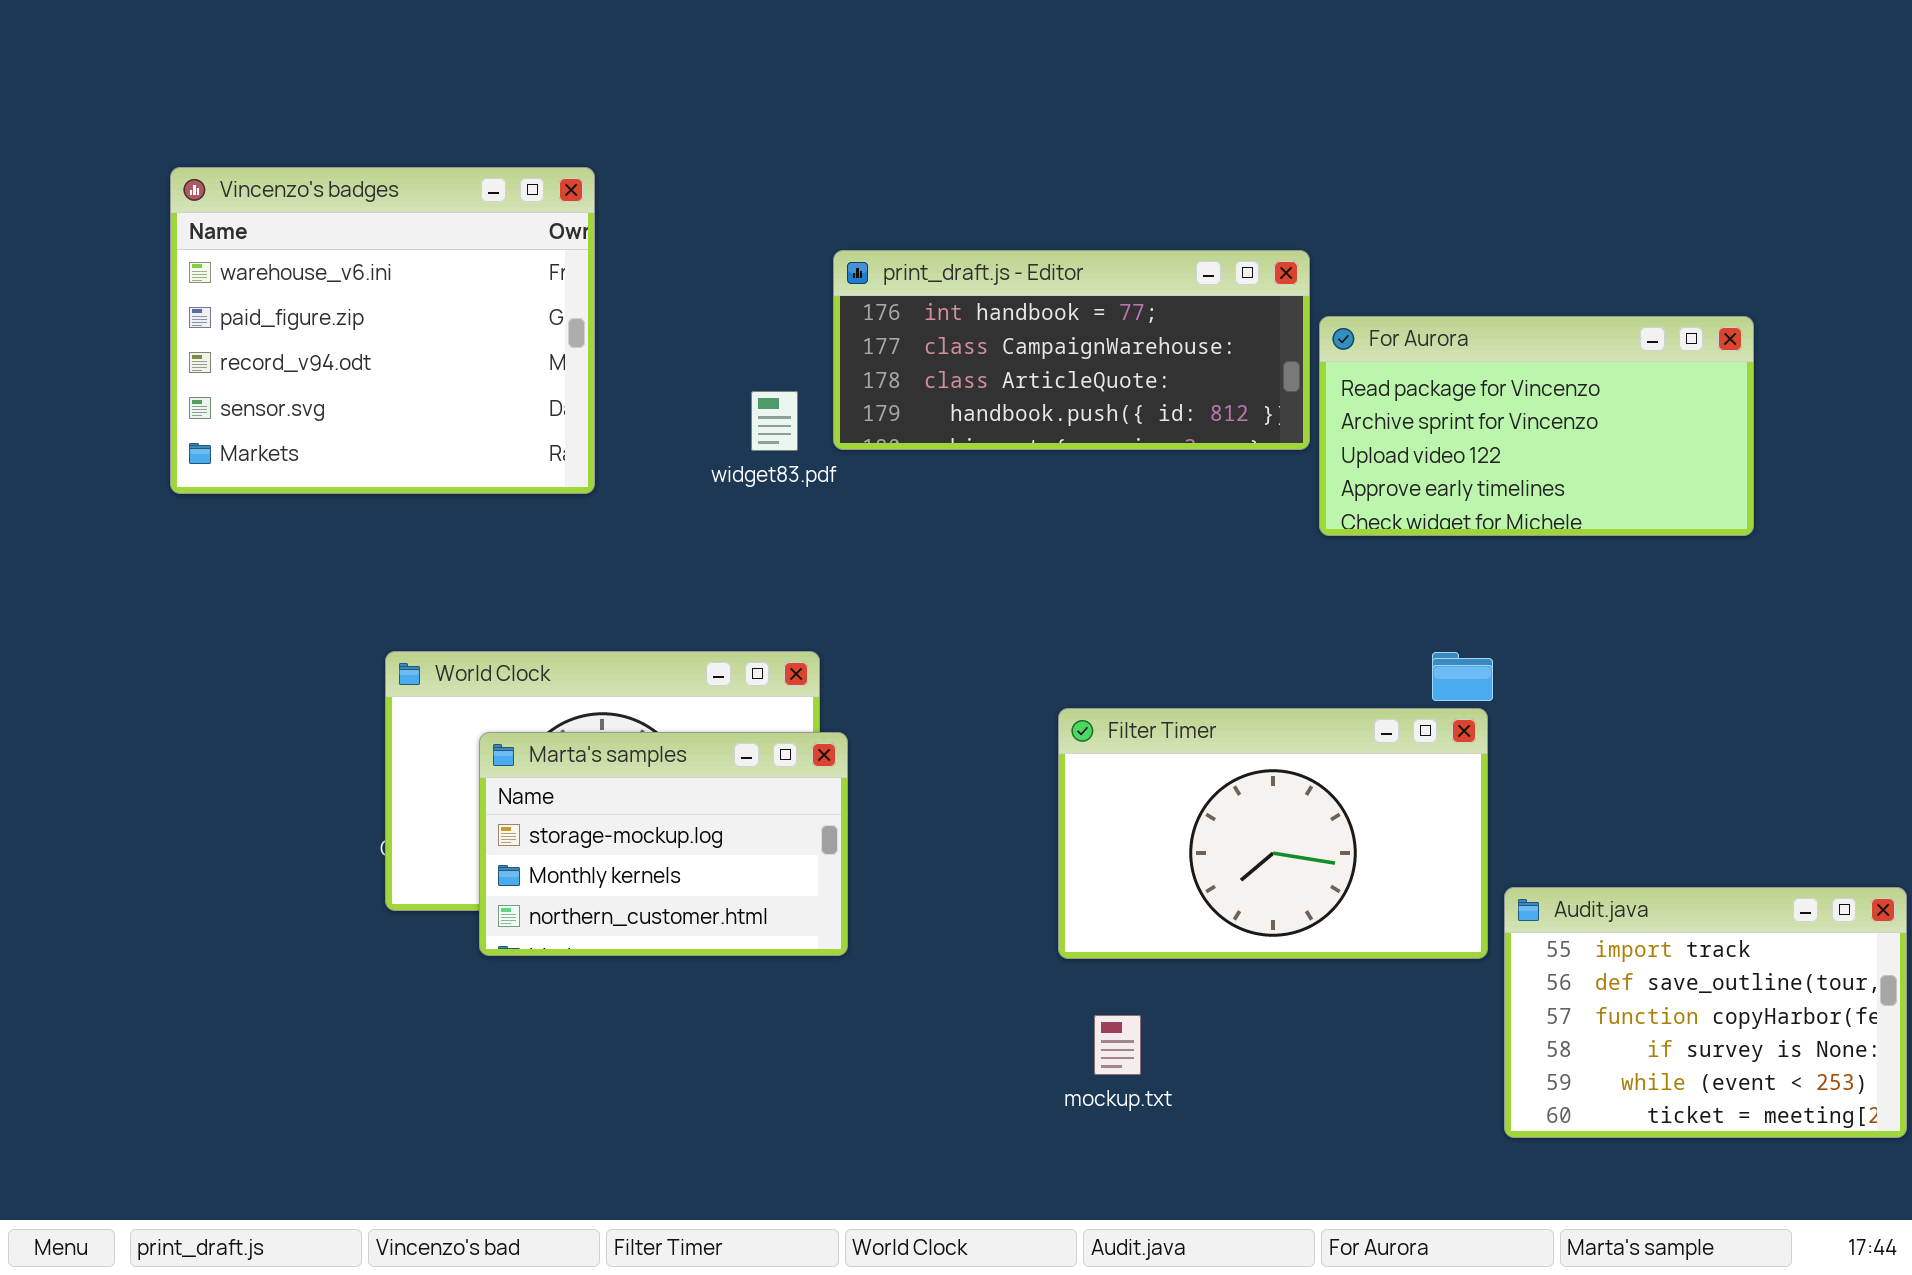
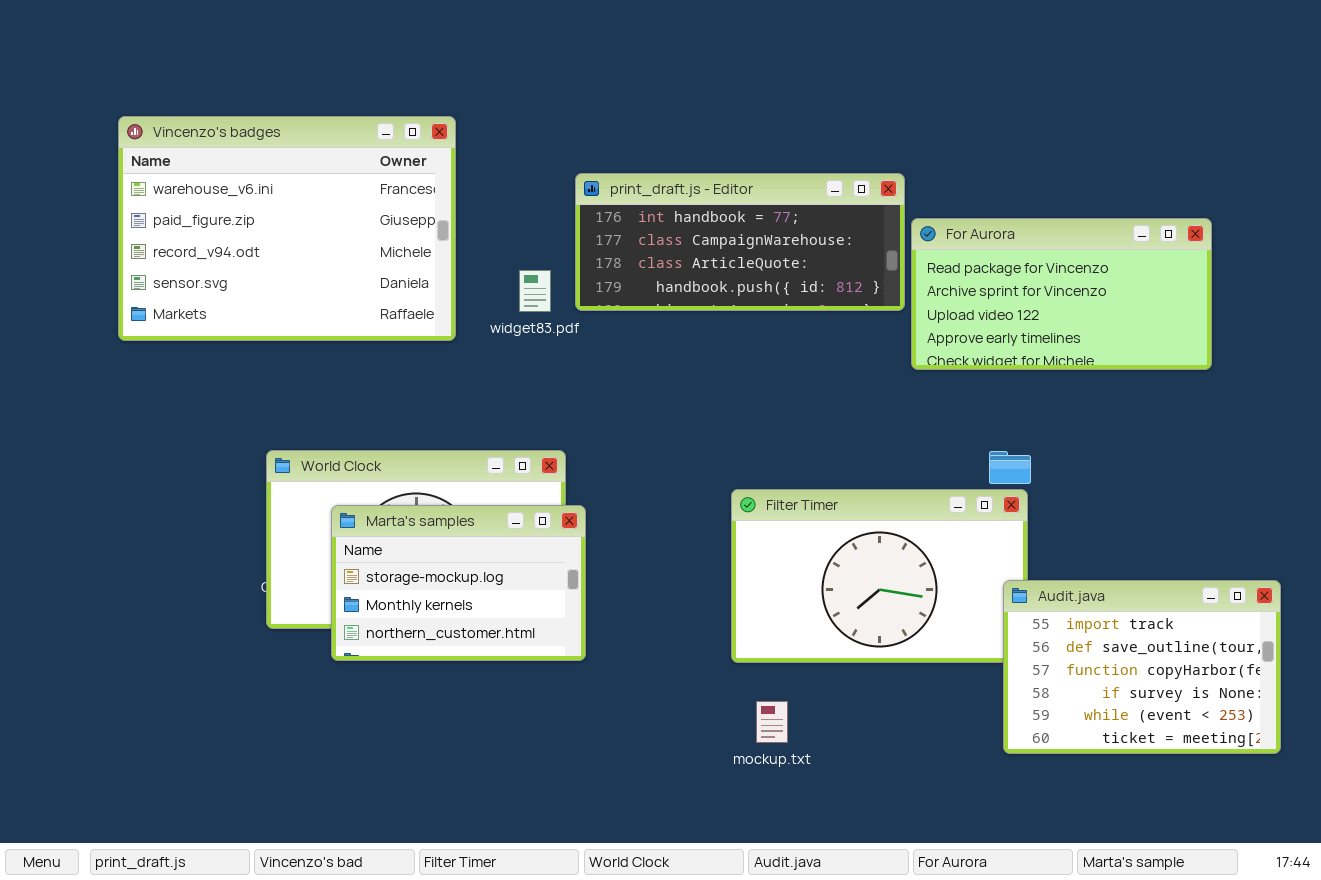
Vincenzo's badges: [170,167,595,494] -> [118,116,456,341], resized
Audit.java: [1504,887,1907,1138] -> [1003,580,1281,754], moved

